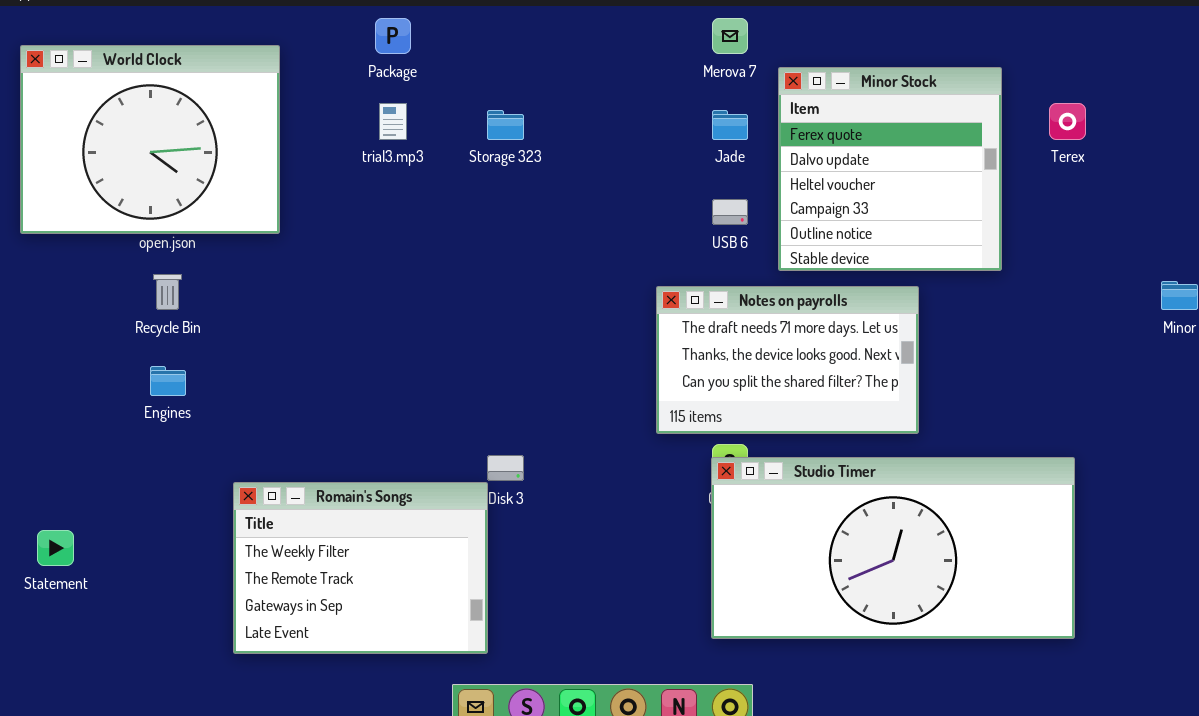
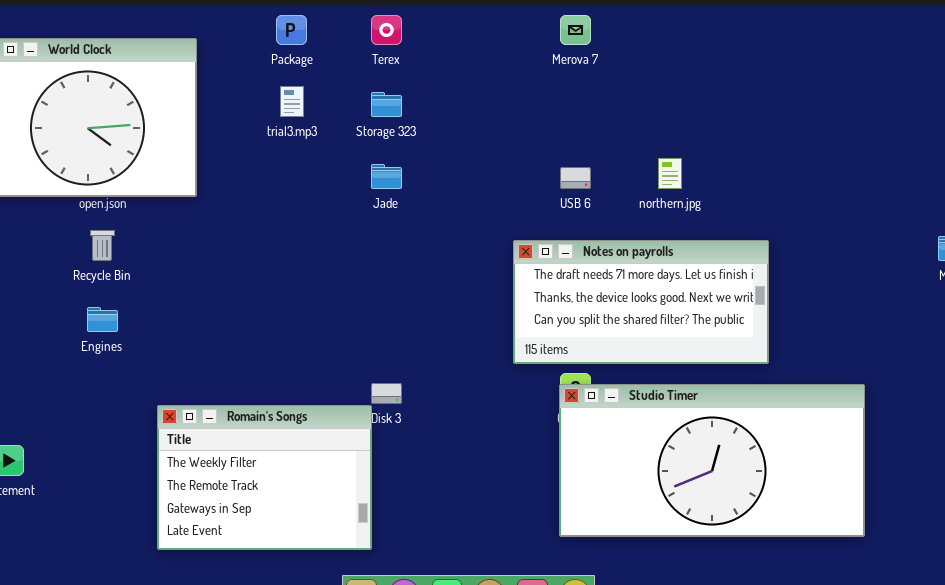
Minor Stock: [778,67,1002,271] -> none, closed
Terex: [1049,103,1086,140] -> [371,15,402,45], moved
Jade: [712,110,748,140] -> [371,164,402,189], moved
Notes on payrolls: [656,286,919,434] -> [513,240,769,364], resized

